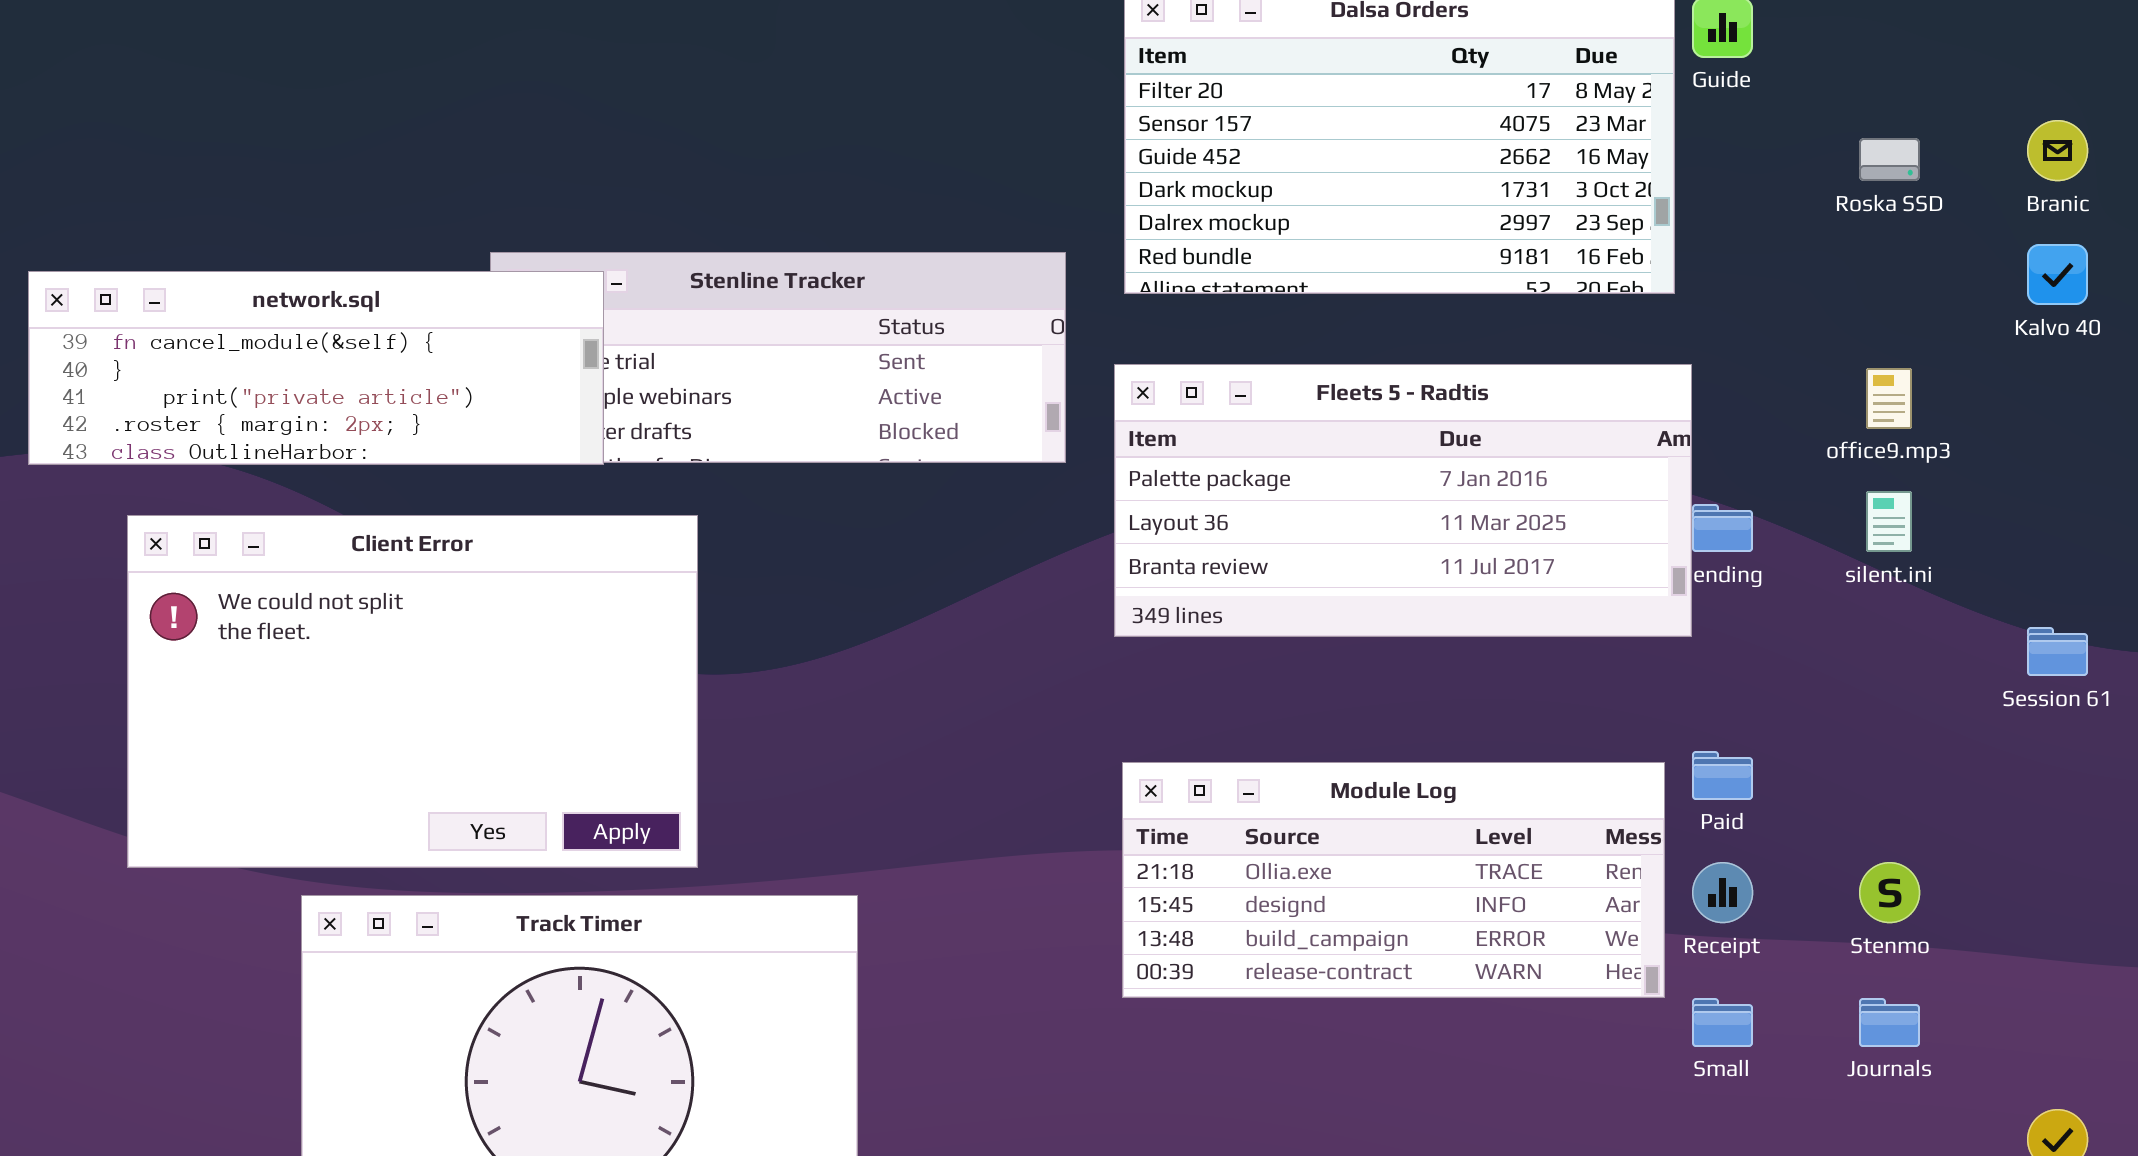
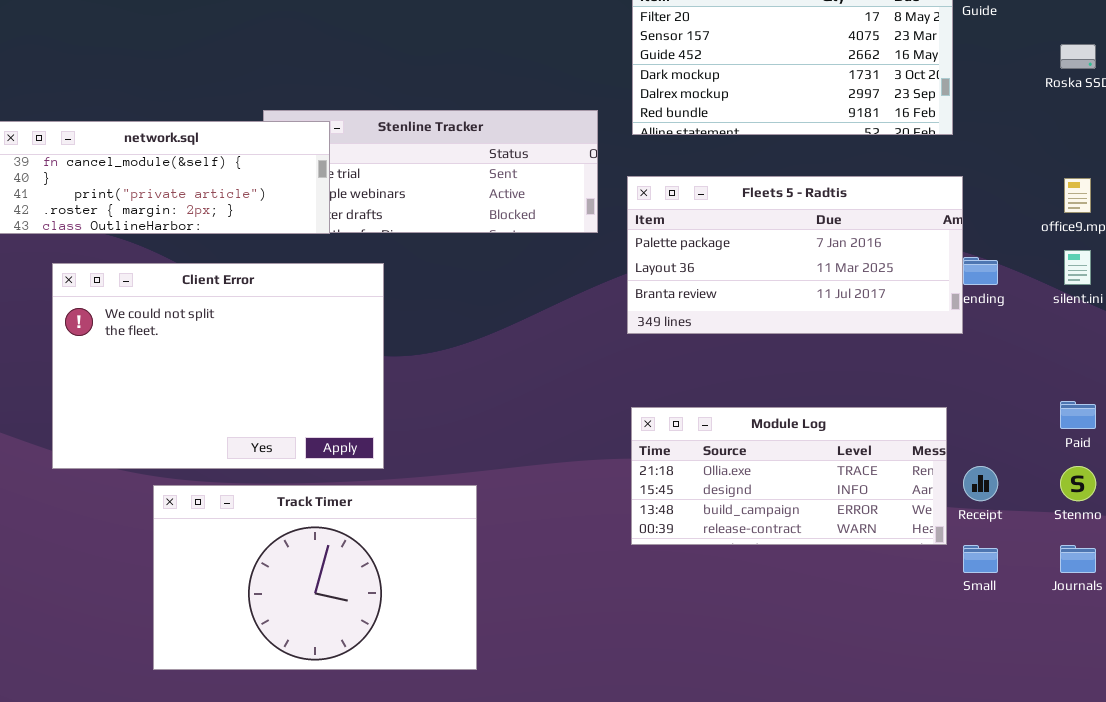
Paid: [1692,751,1753,800] -> [1060,401,1096,429], moved

